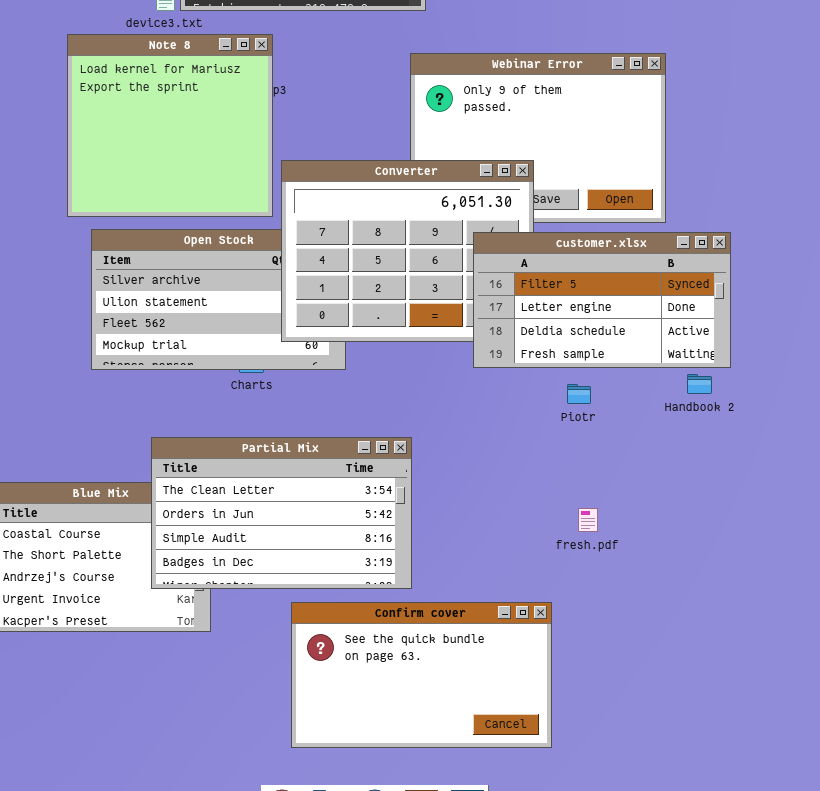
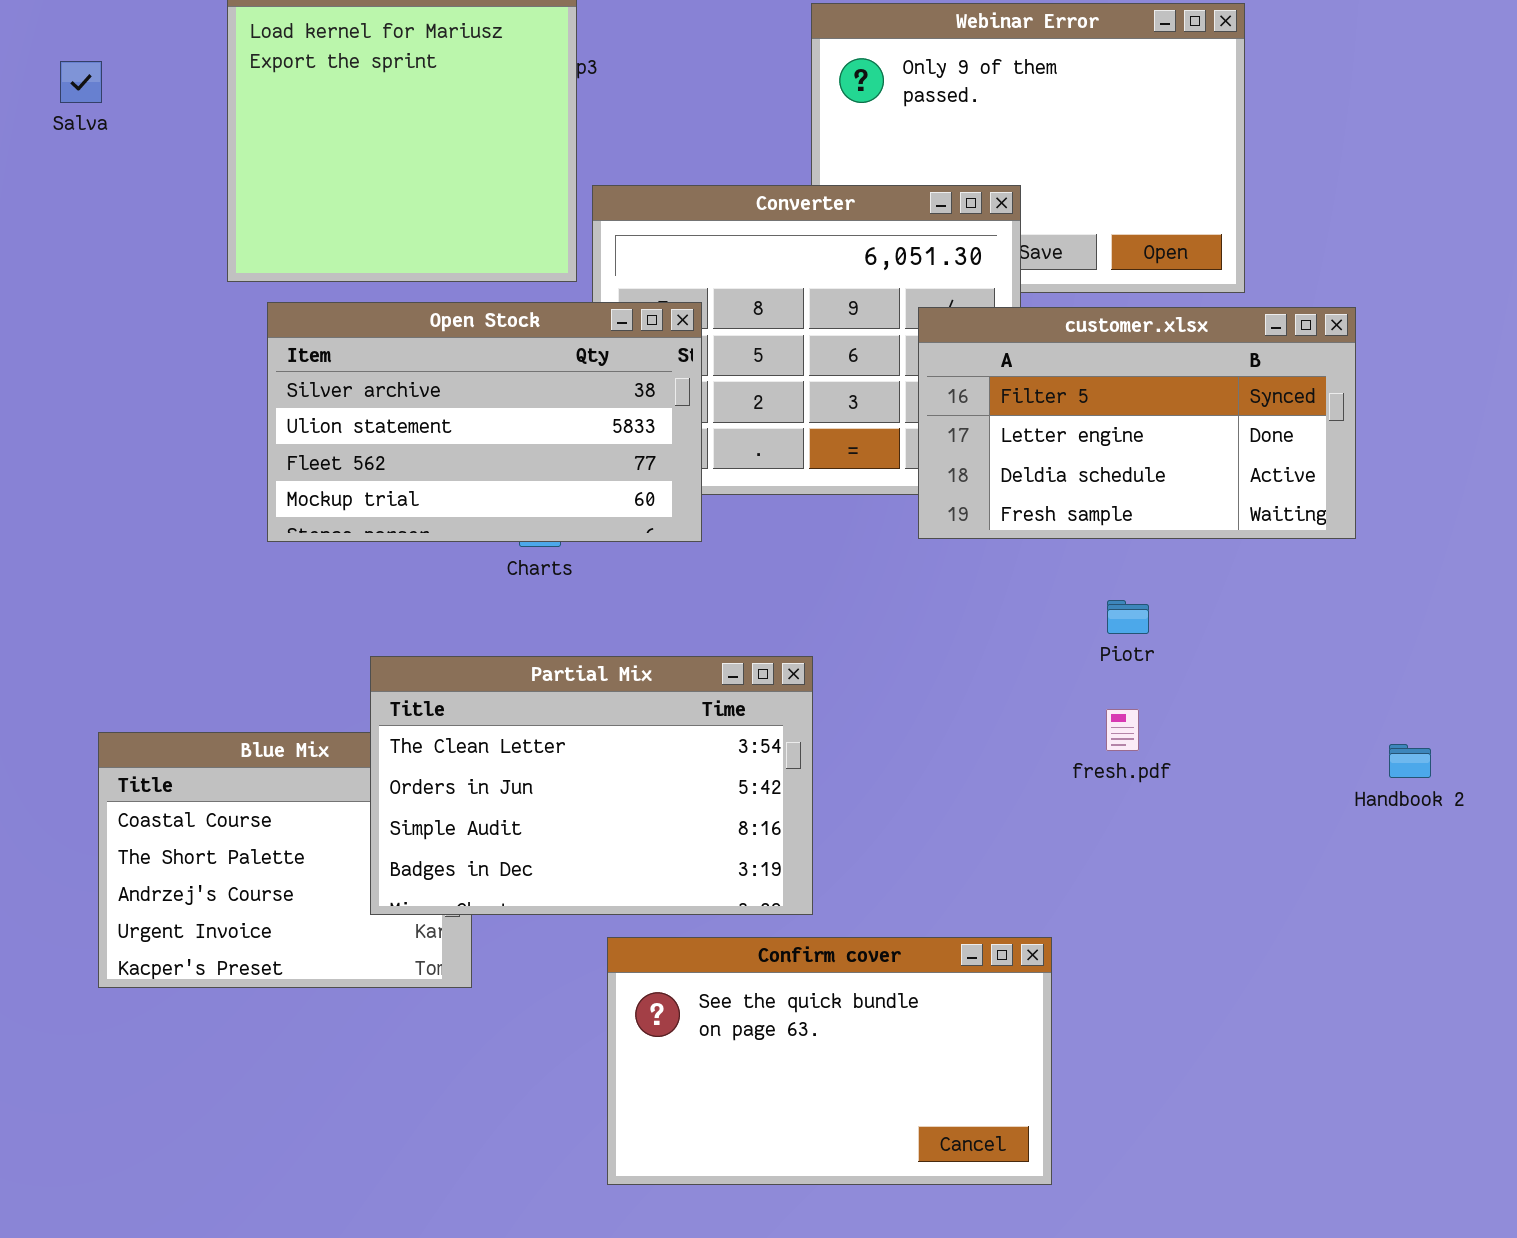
Open Stock: [91,229,346,370] -> [267,302,702,542], raised
Handbook 2: [687,374,712,394] -> [1389,744,1431,778], moved
Piotr: [567,384,591,404] -> [1107,600,1149,634], moved
fresh.pdf: [578,508,598,532] -> [1106,709,1139,751], moved

